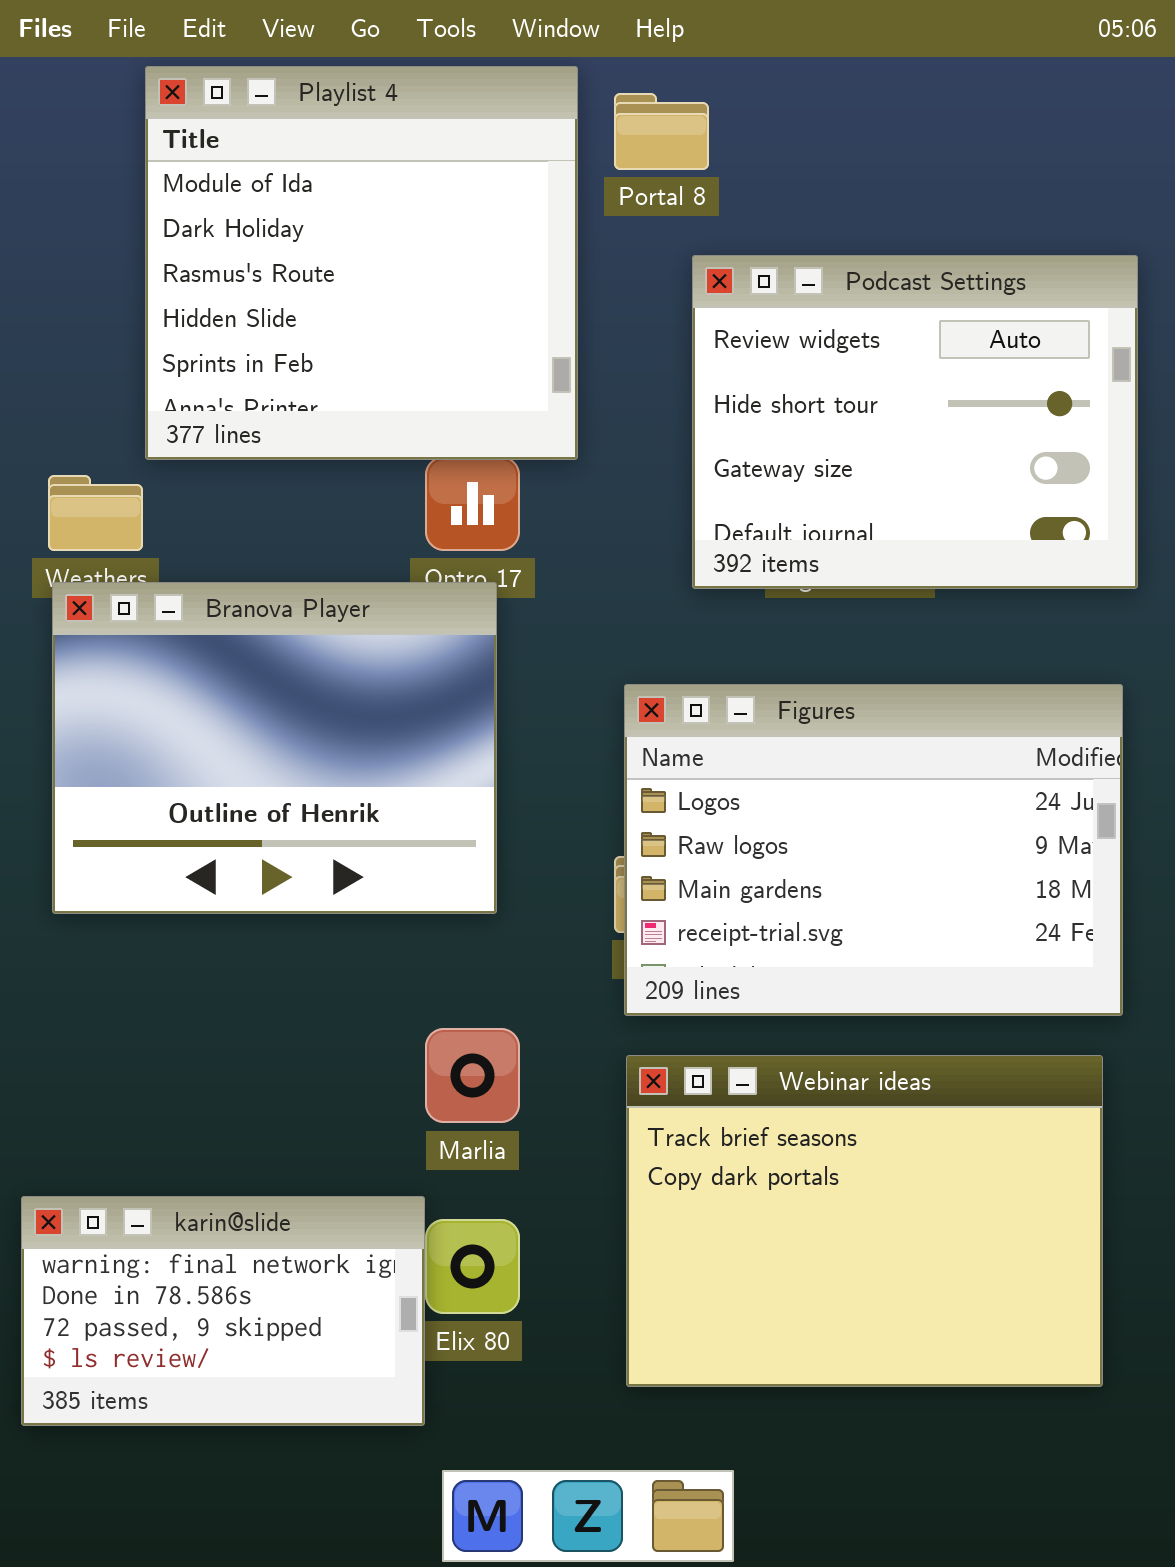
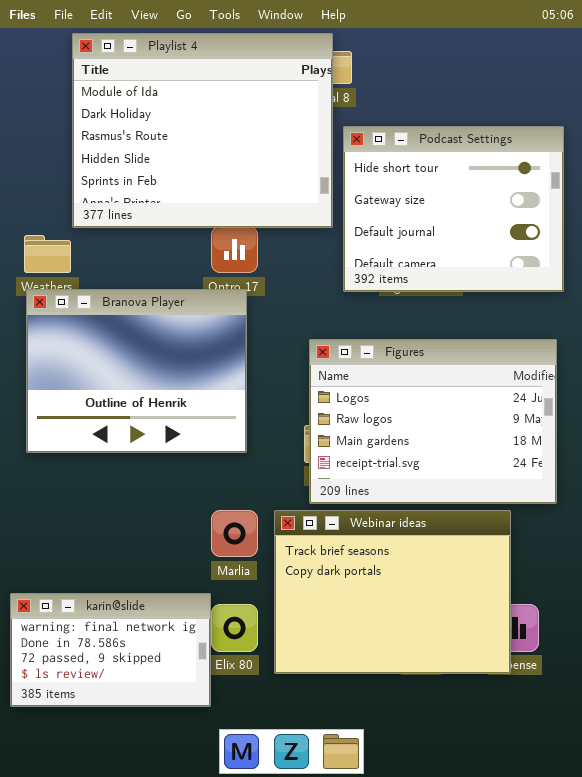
Playlist 4: [145,66,578,460] -> [72,33,333,228], resized
Podcast Settings: [692,255,1138,589] -> [343,126,564,292], scrolled down 1 row
Webinar ideas: [626,1055,1103,1387] -> [274,510,511,674], moved

